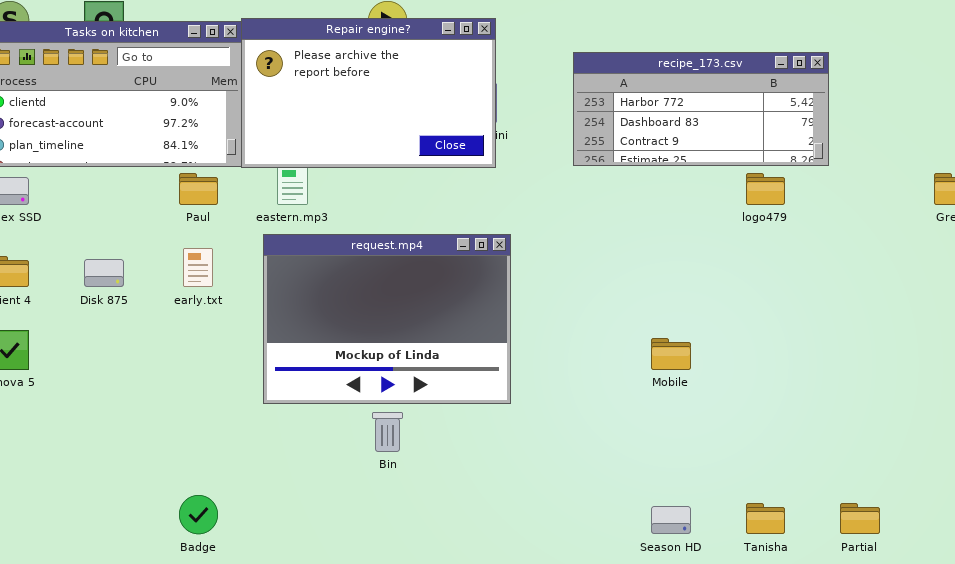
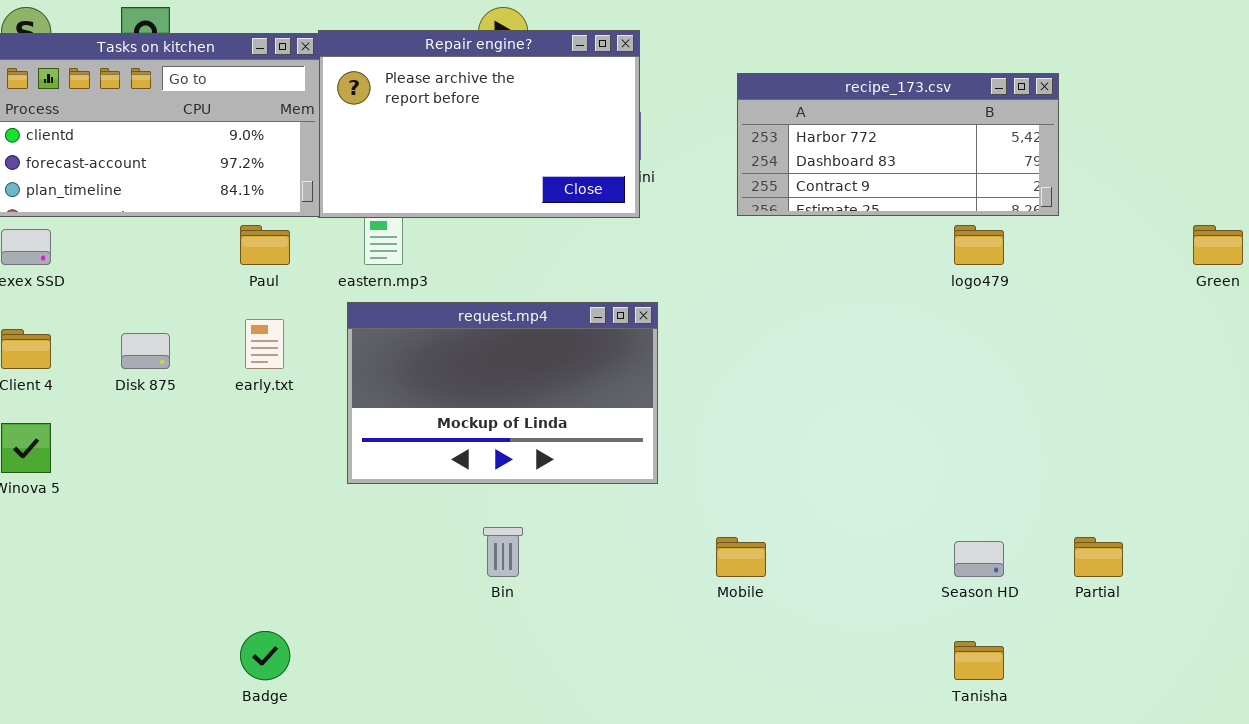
request.mp4: [263,234,511,404] -> [347,302,658,484], resized
Mobile: [651,338,691,370] -> [716,537,766,577], moved
Partial: [840,503,880,534] -> [1074,537,1123,577], moved
Season HD: [651,506,691,534] -> [954,541,1004,577], moved

